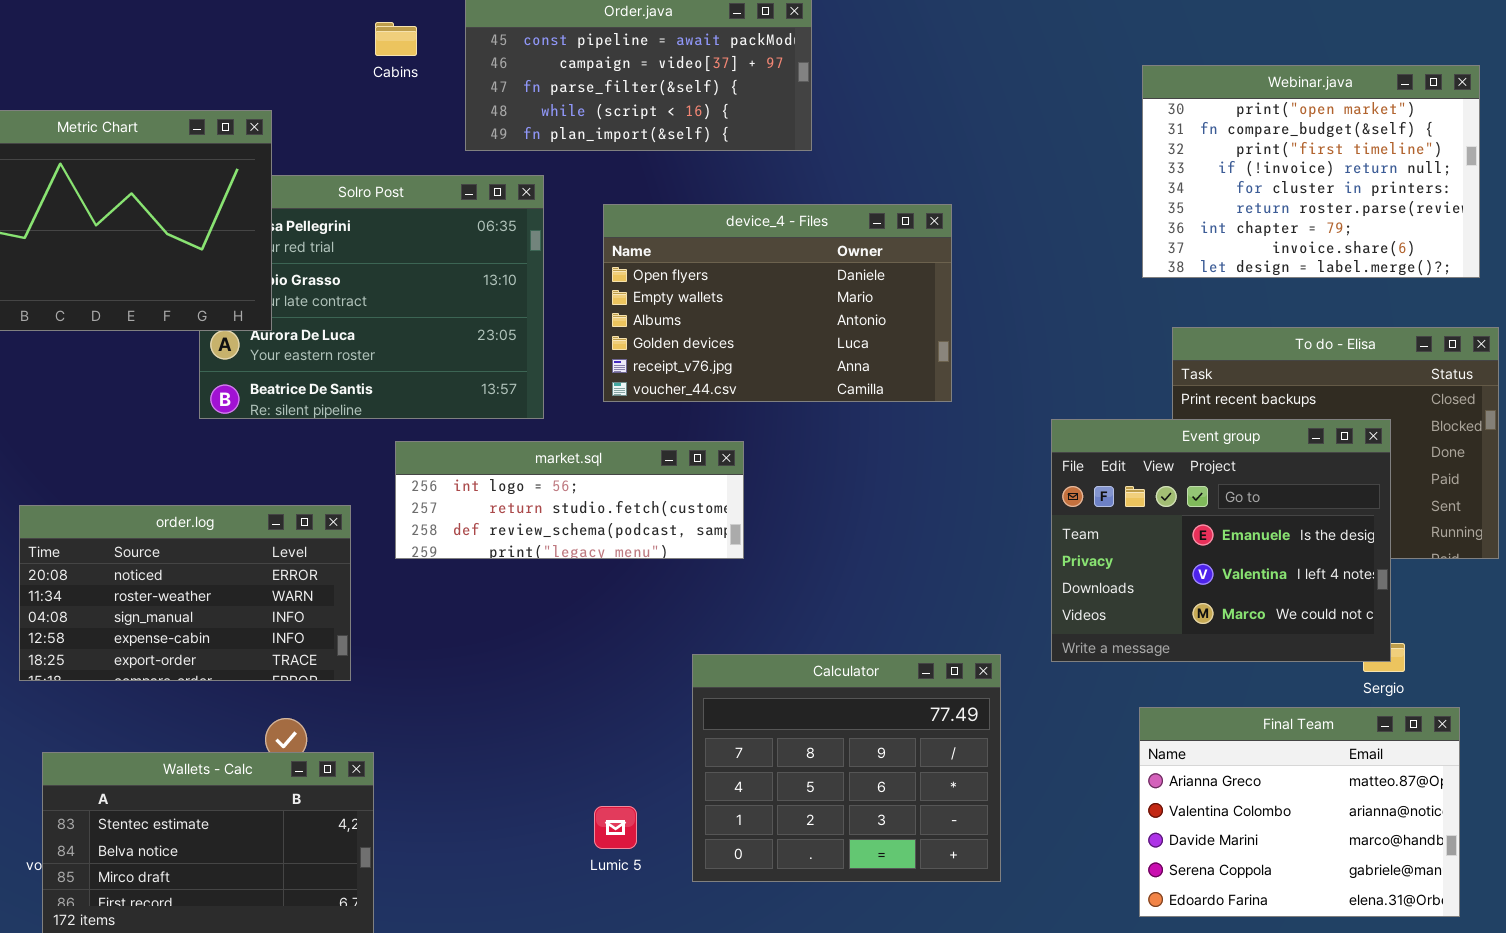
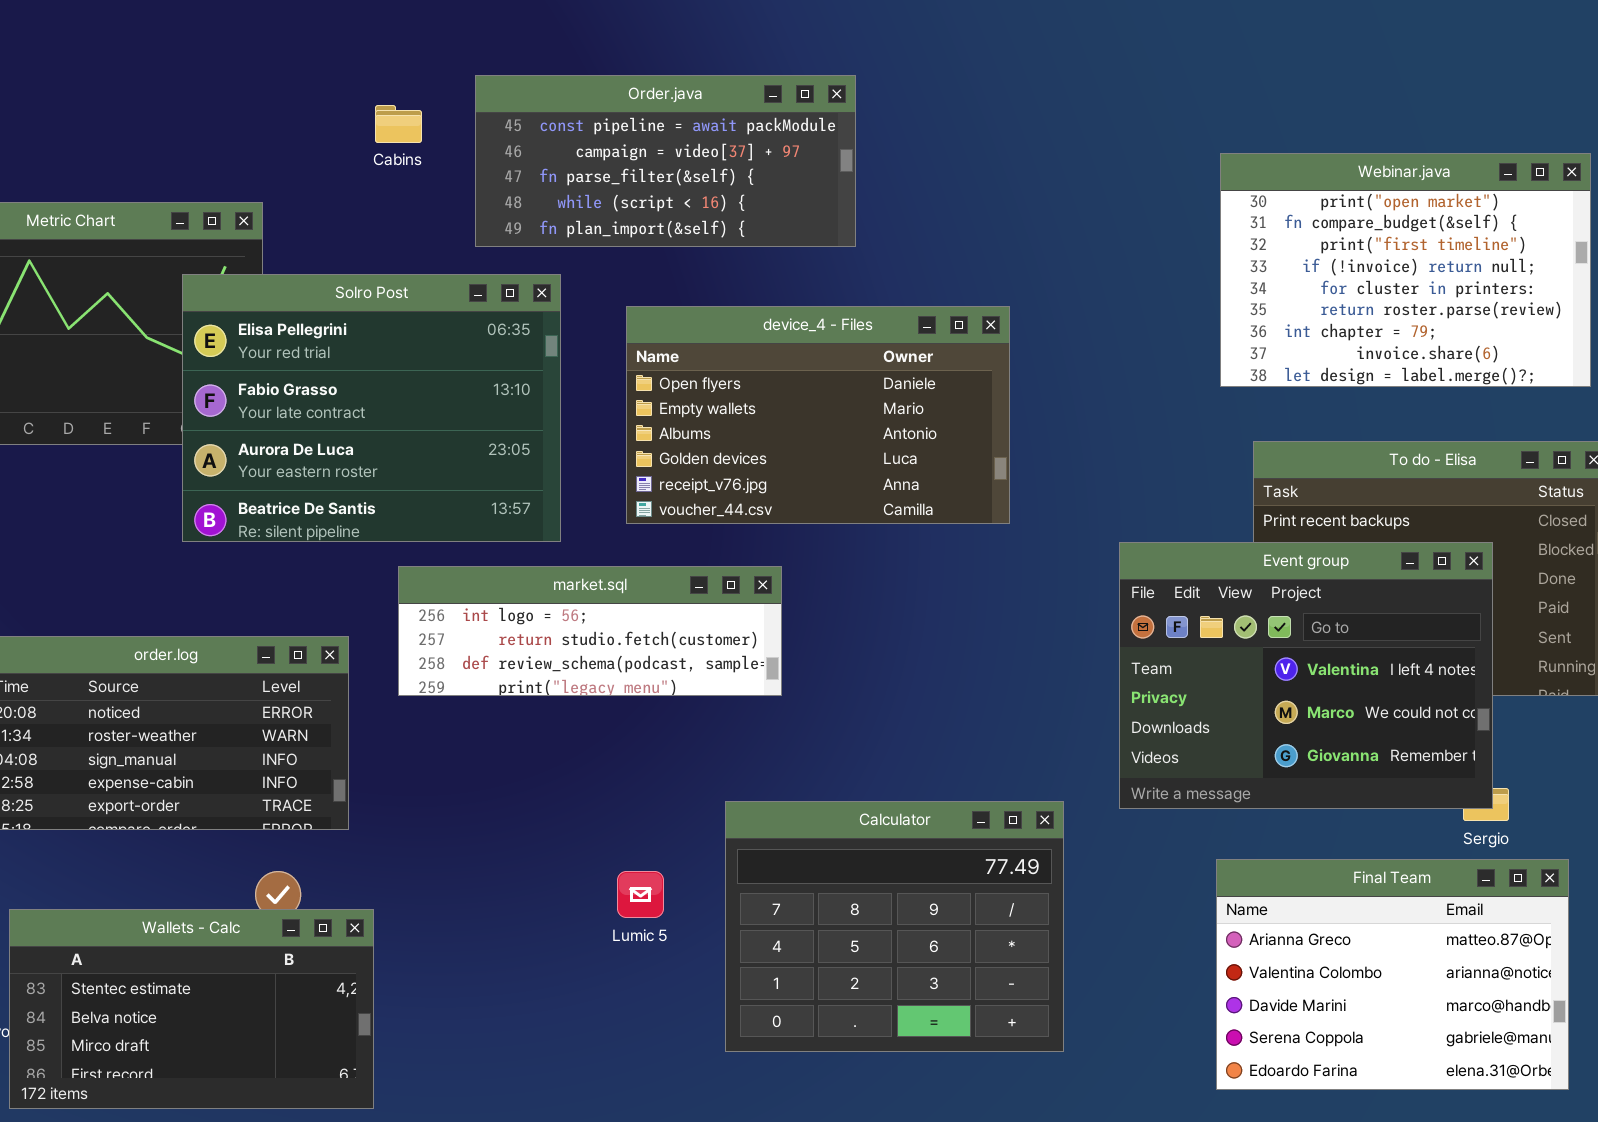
Solro Post: [199,175,544,419] -> [182,274,561,542], raised
Event group: [1051,419,1391,662] -> [1119,542,1493,809], scrolled down 1 row
Lumic 5: [594,806,637,849] -> [617,871,664,918], moved

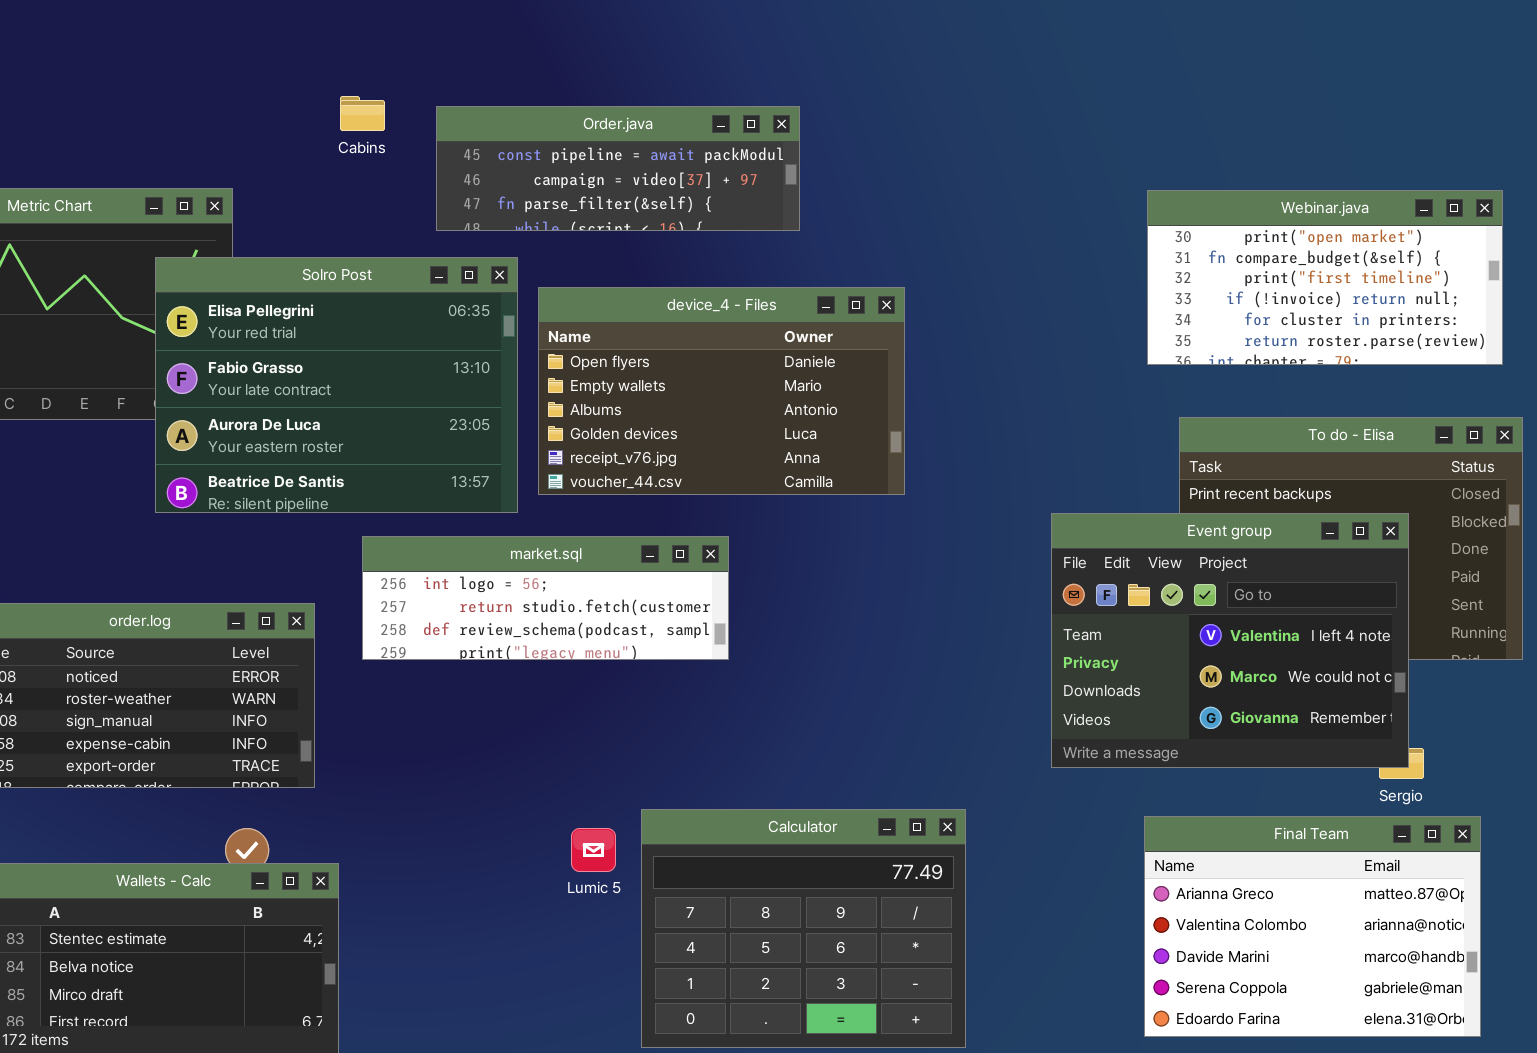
Order.java: [475,75,856,247] -> [436,106,800,231], resized
Webinar.java: [1220,153,1591,387] -> [1147,190,1503,365], resized
device_4 - Files: [626,306,1010,524] -> [538,287,905,495], moved
Calculator: [725,801,1064,1052] -> [641,809,966,1048], moved

